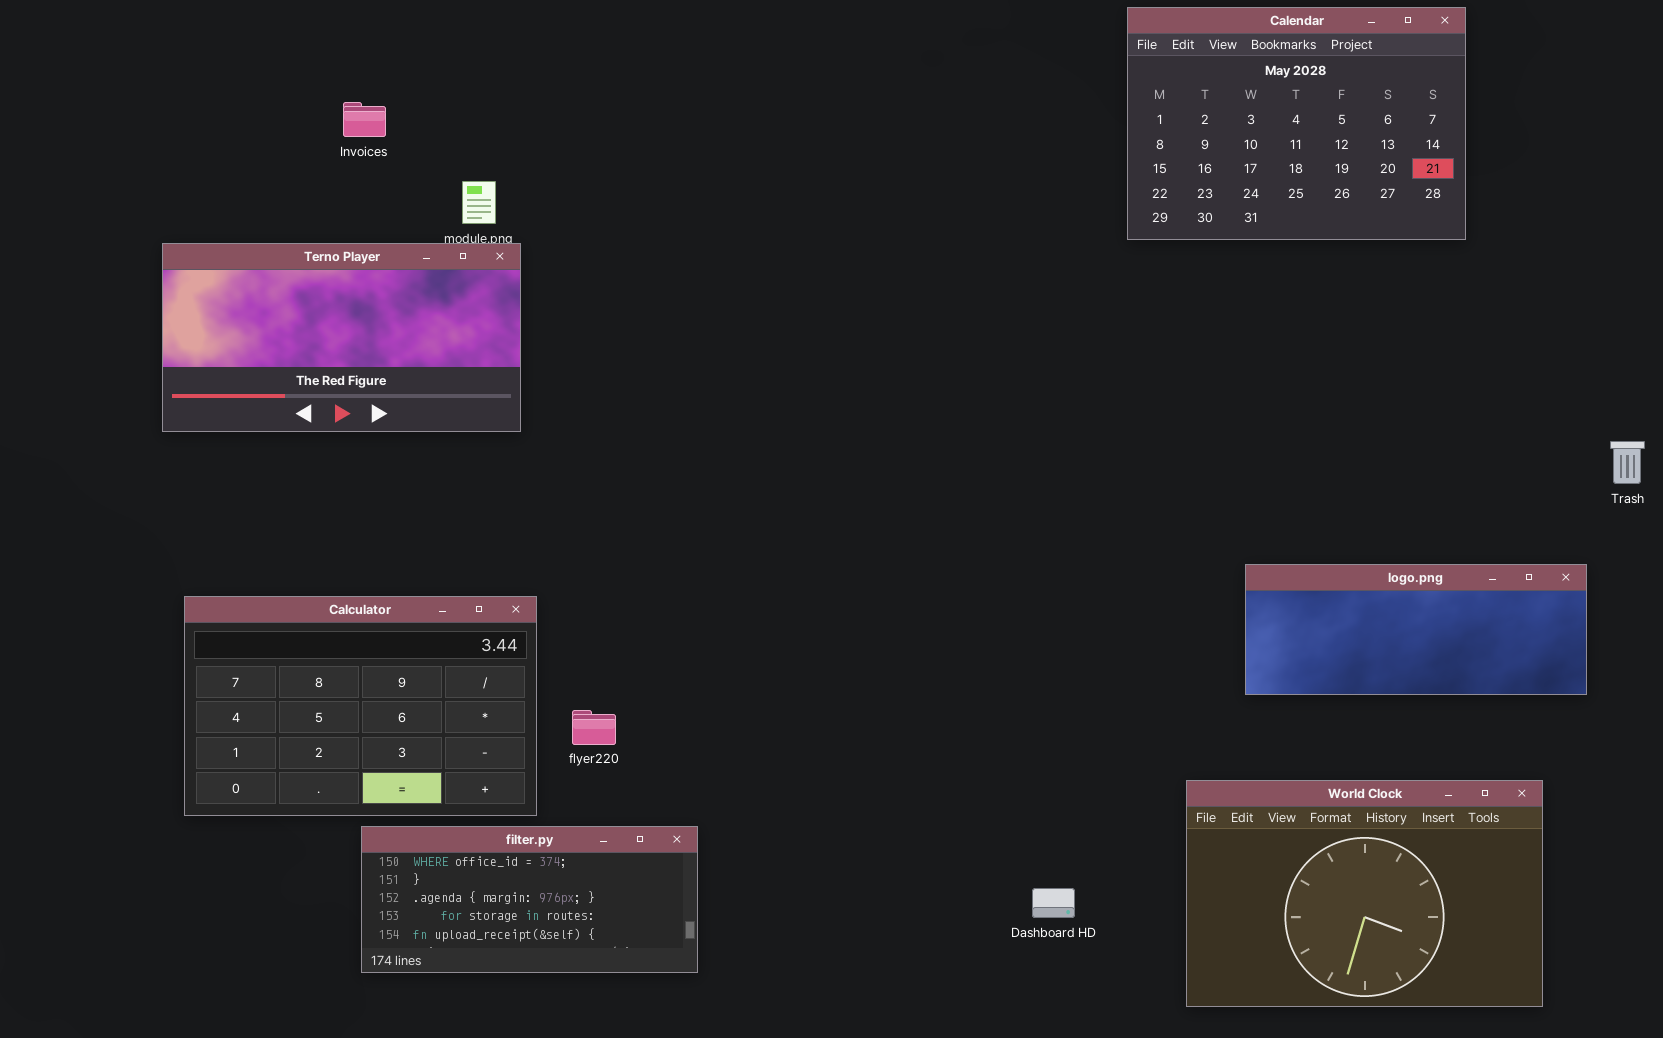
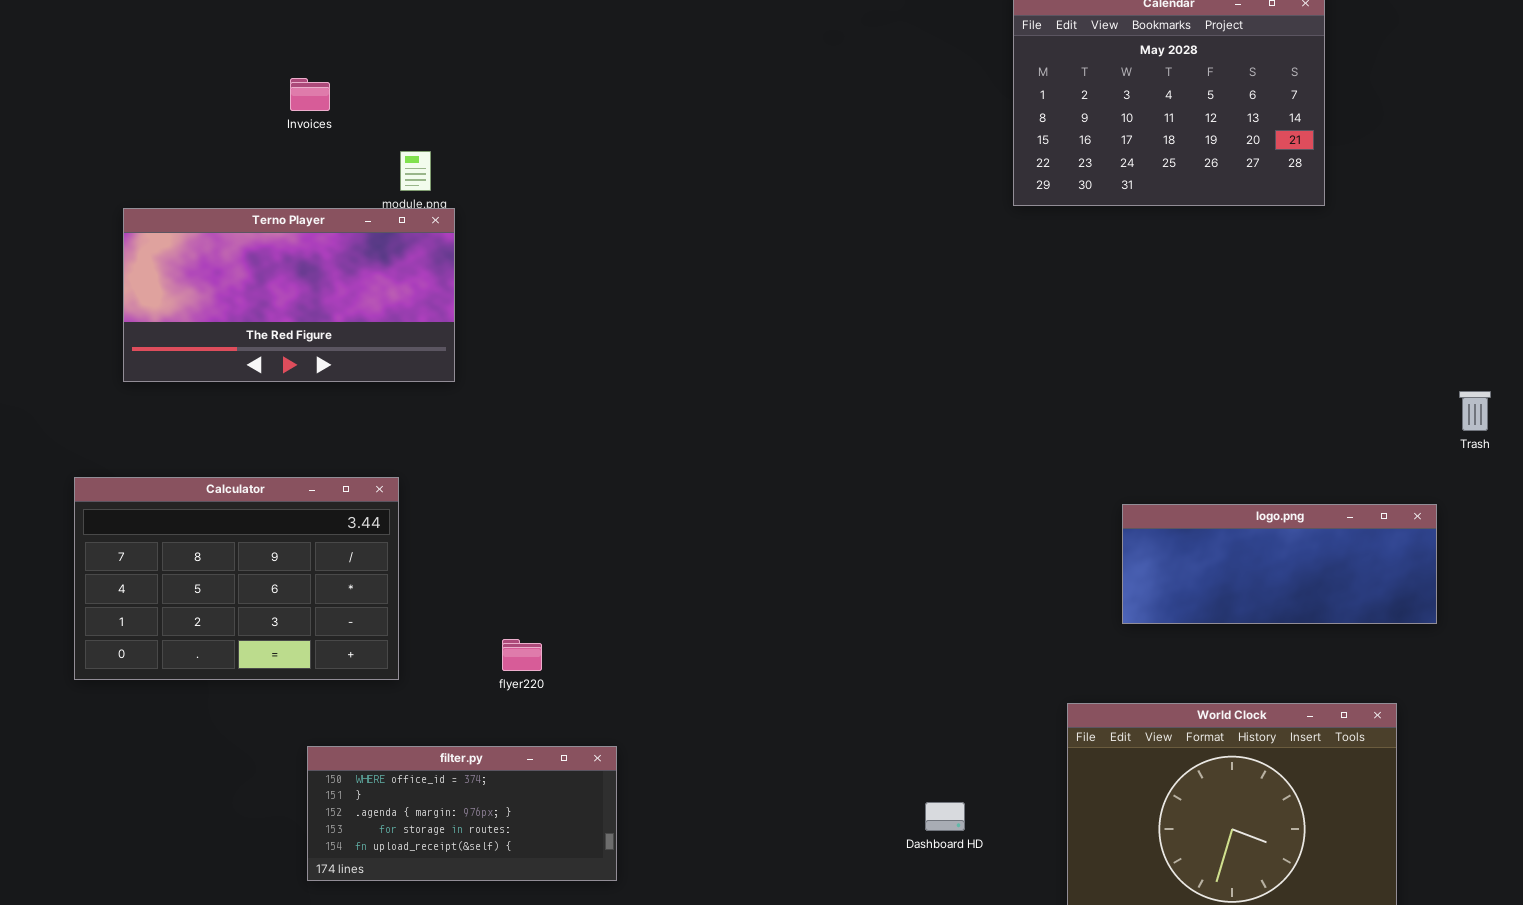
Calculator: [184,596,537,816] -> [74,477,399,680], moved

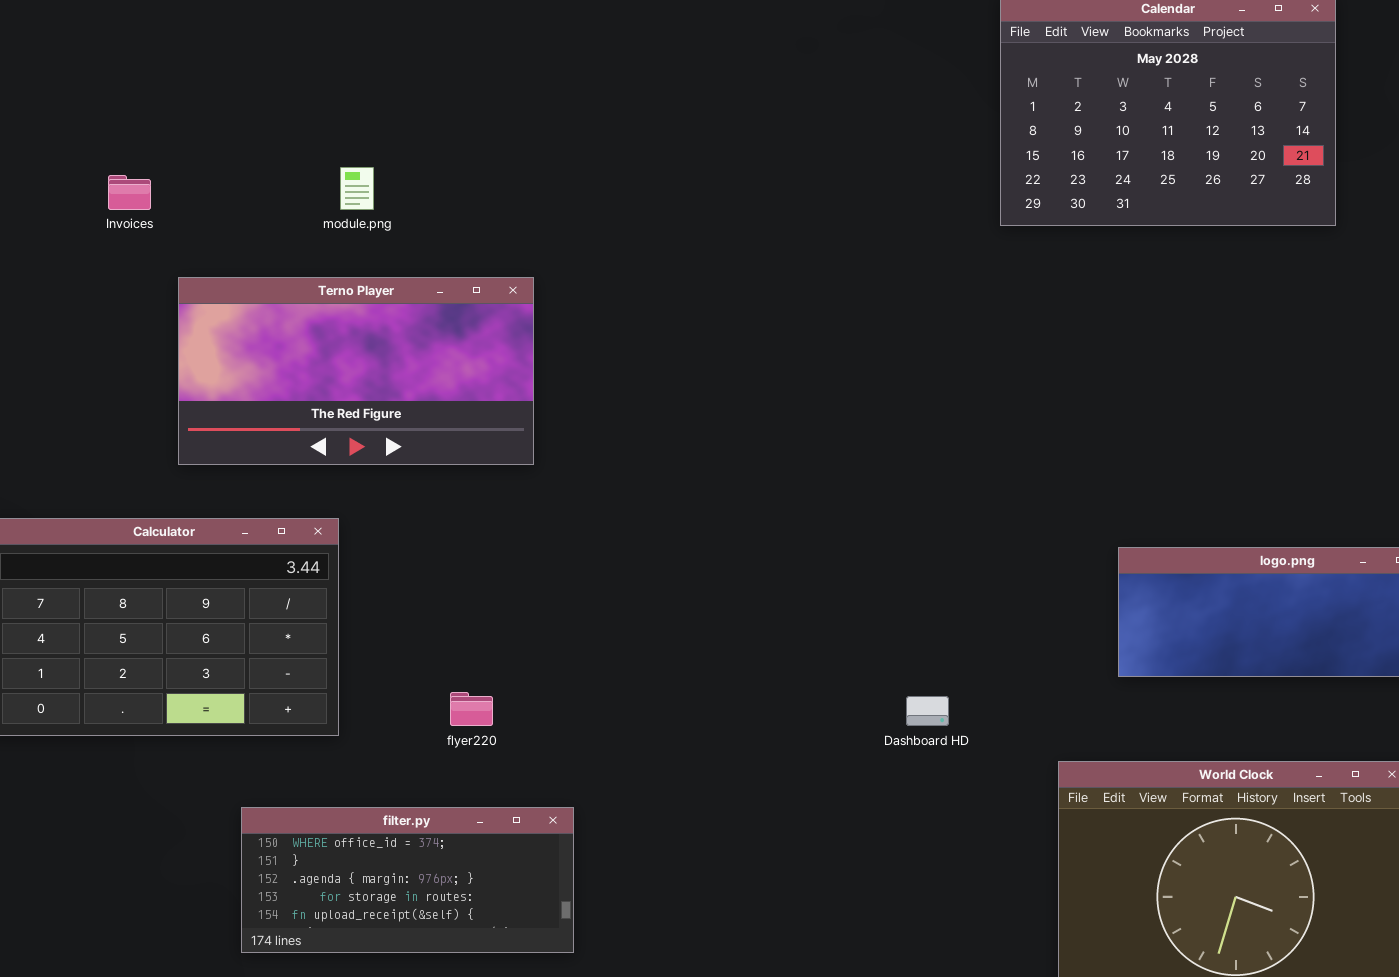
Invoices: [290,78,330,111] -> [108,175,151,210], moved
Terno Player: [123,208,455,382] -> [178,277,534,465], moved
Dashboard HD: [925,802,965,831] -> [906,696,949,726], moved

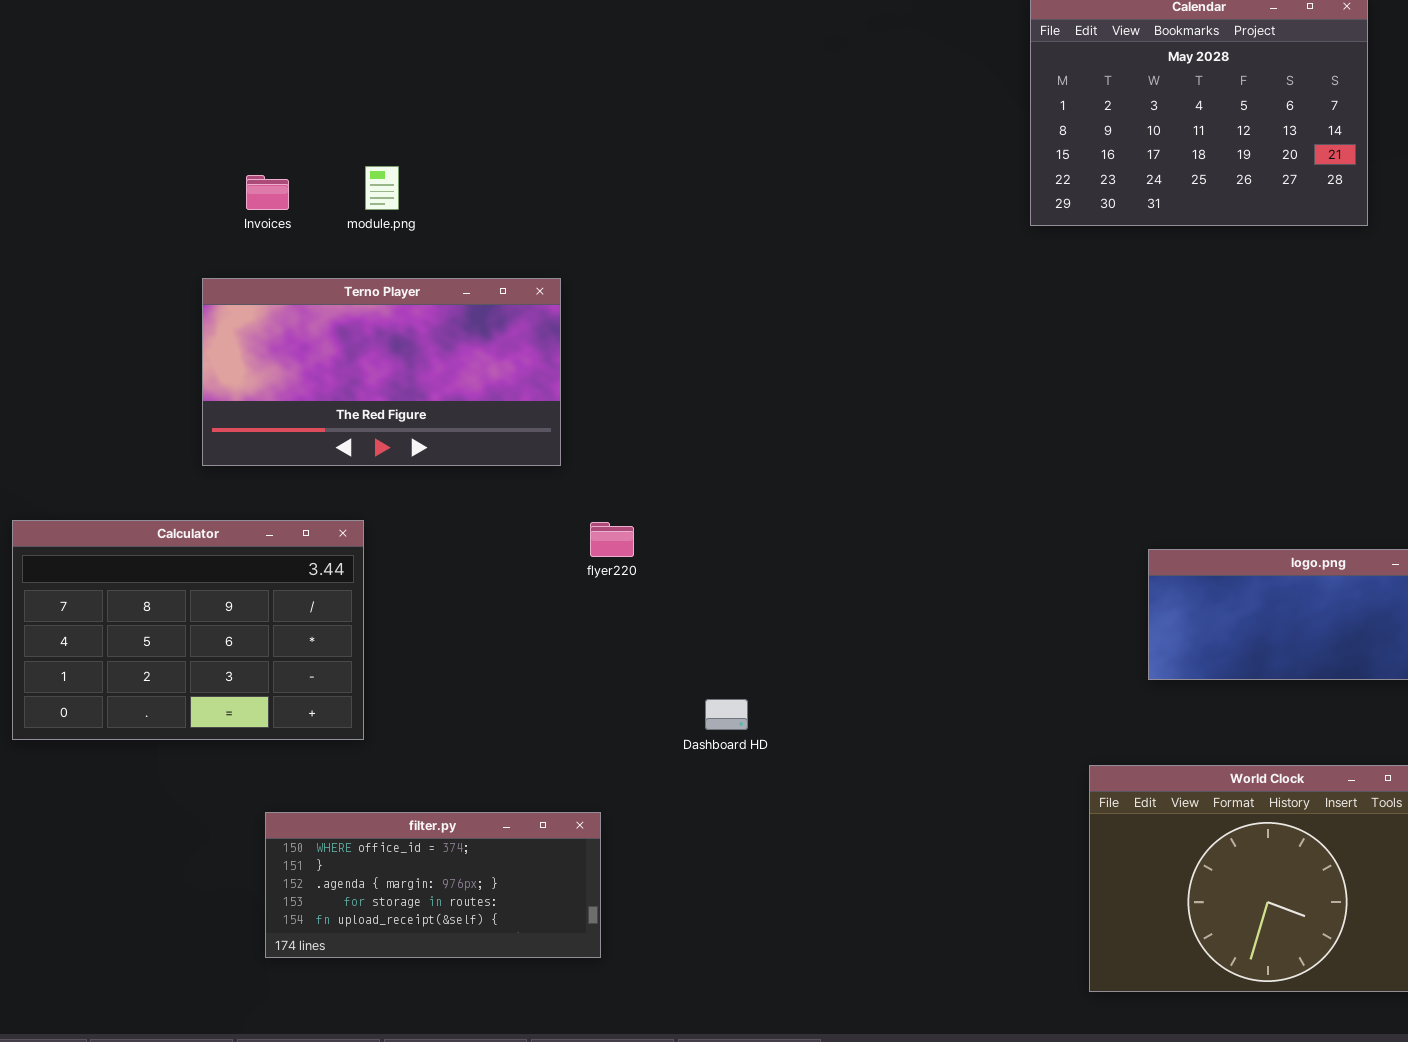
Invoices: [108,175,151,210] -> [246,175,289,210], moved
flyer220: [450,692,493,726] -> [590,522,634,557], moved
Dashboard HD: [906,696,949,726] -> [705,699,748,730], moved

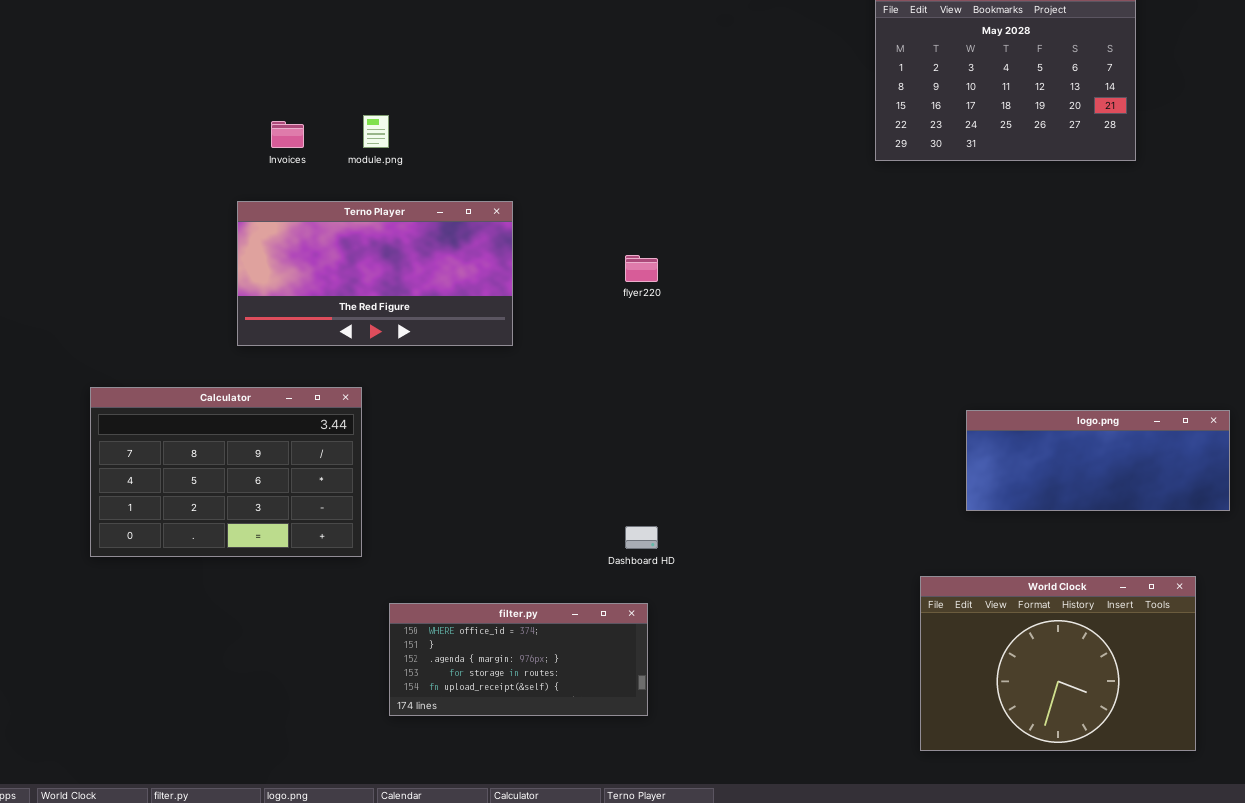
flyer220: [590,522,634,557] -> [625,255,658,282], moved
filter.py: [265,812,601,958] -> [389,603,648,716], moved

